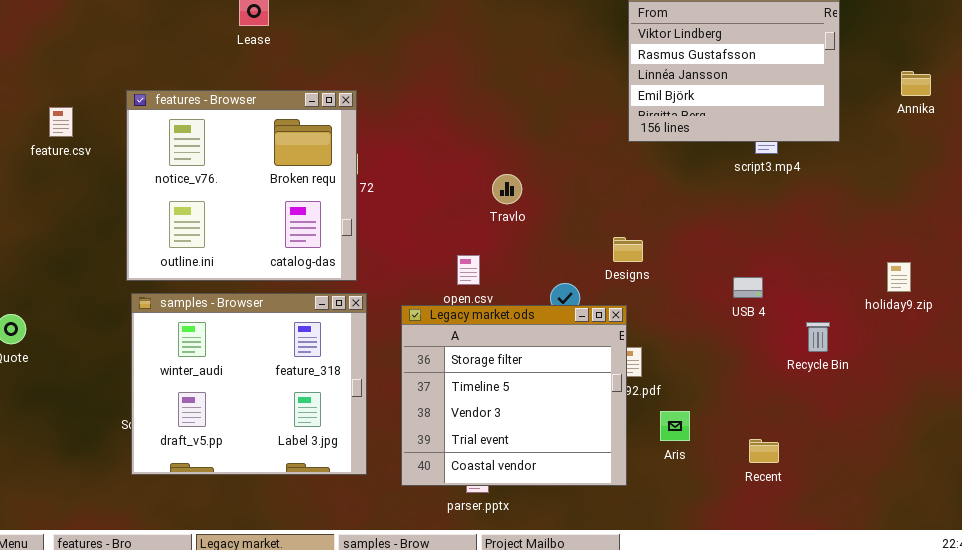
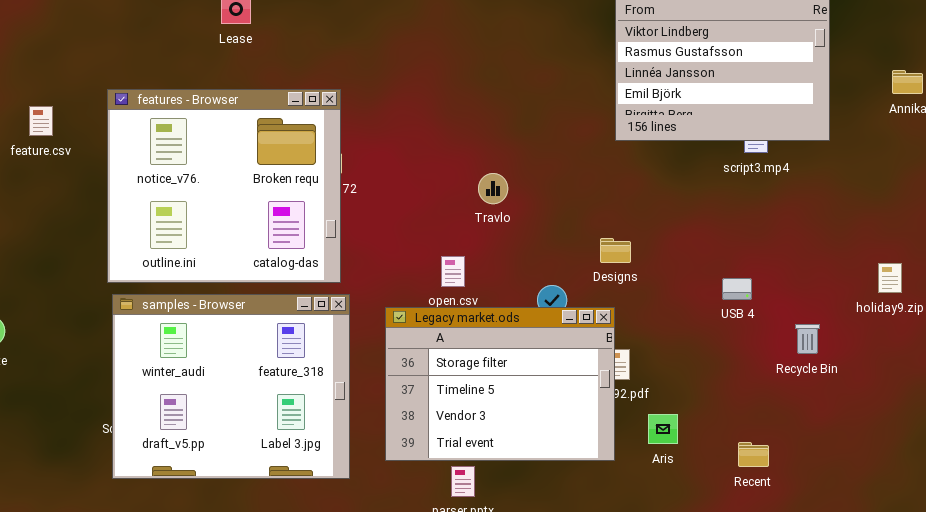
Legacy market.ods: [401,305,627,486] -> [385,307,615,461], resized

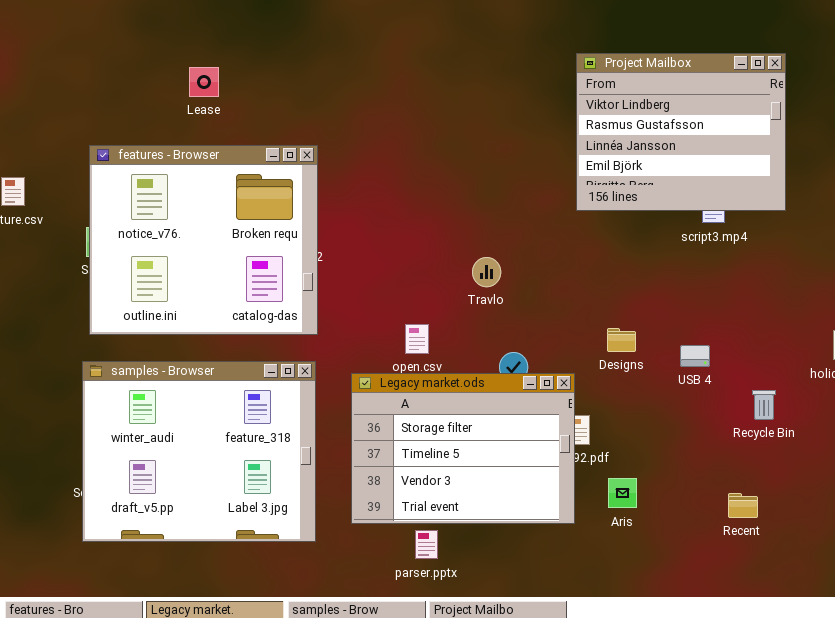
features - Browser: [107,89,341,283] -> [89,145,318,335], moved
Travlo: [478,173,508,204] -> [472,257,501,287], moved
Designs: [600,238,631,263] -> [607,328,636,352], moved
Recent: [738,442,769,467] -> [728,493,758,518], moved

